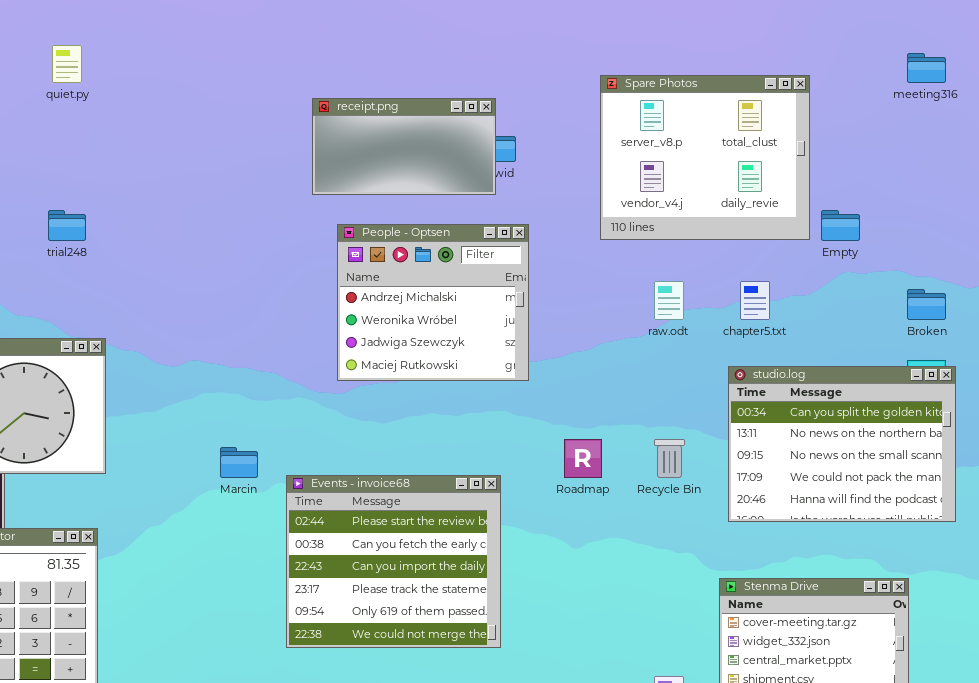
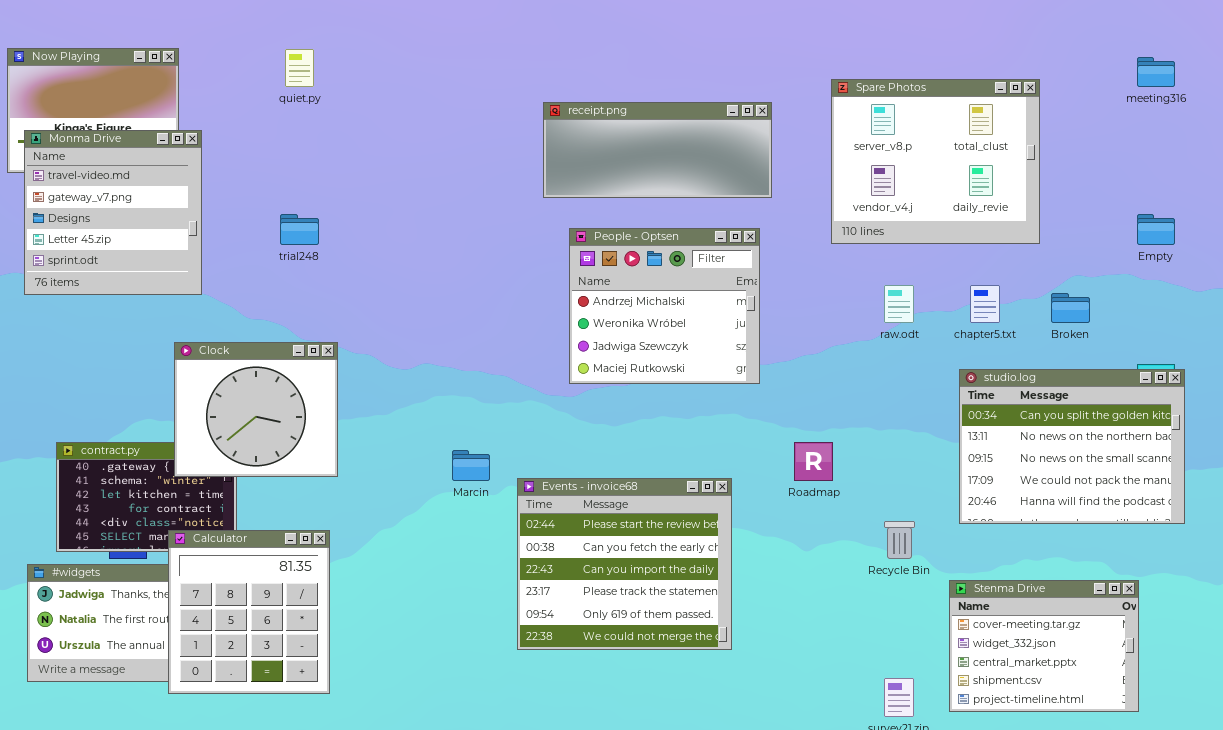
receipt.png: [312,98,496,195] -> [543,102,772,198], resized
Empty: [821,210,860,241] -> [1137,214,1175,245], moved
Broken: [907,289,946,320] -> [1051,293,1090,323], moved
Recycle Bin: [654,439,685,478] -> [884,521,915,559], moved

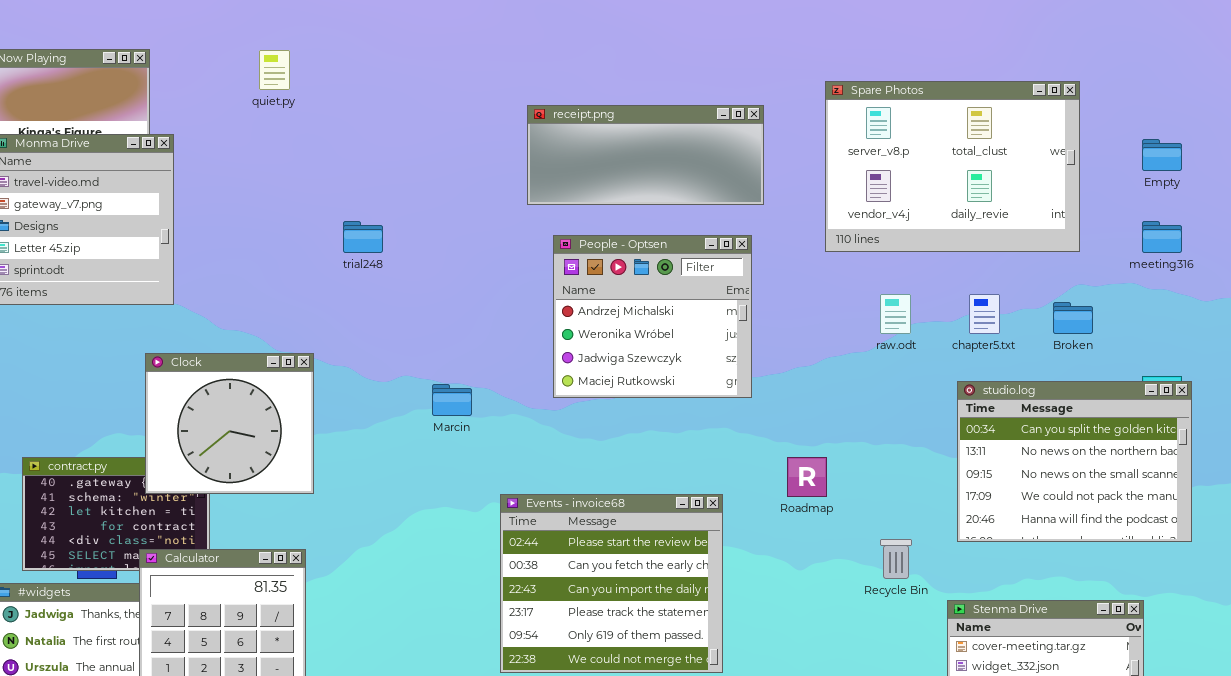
meeting316: [1137,57,1175,87] -> [1142,221,1182,253], moved
Spare Photos: [831,79,1040,244] -> [825,81,1080,252], resized
trial248: [280,214,319,245] -> [343,221,383,253], moved
Empty: [1137,214,1175,245] -> [1142,139,1182,171], moved
Marcin: [452,450,490,481] -> [432,384,472,416], moved

